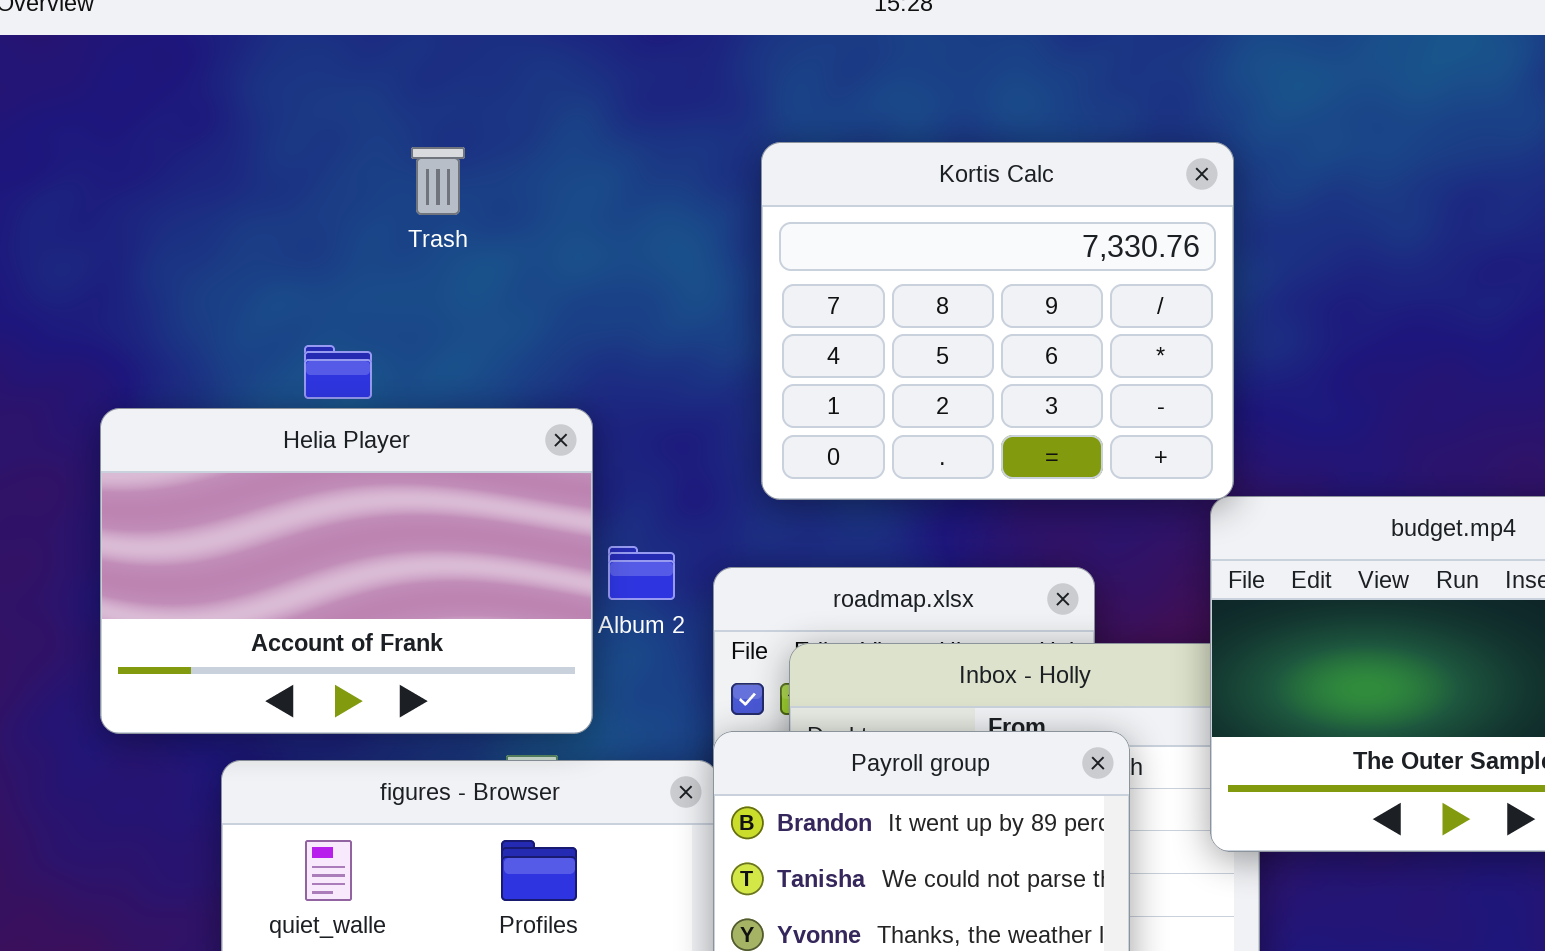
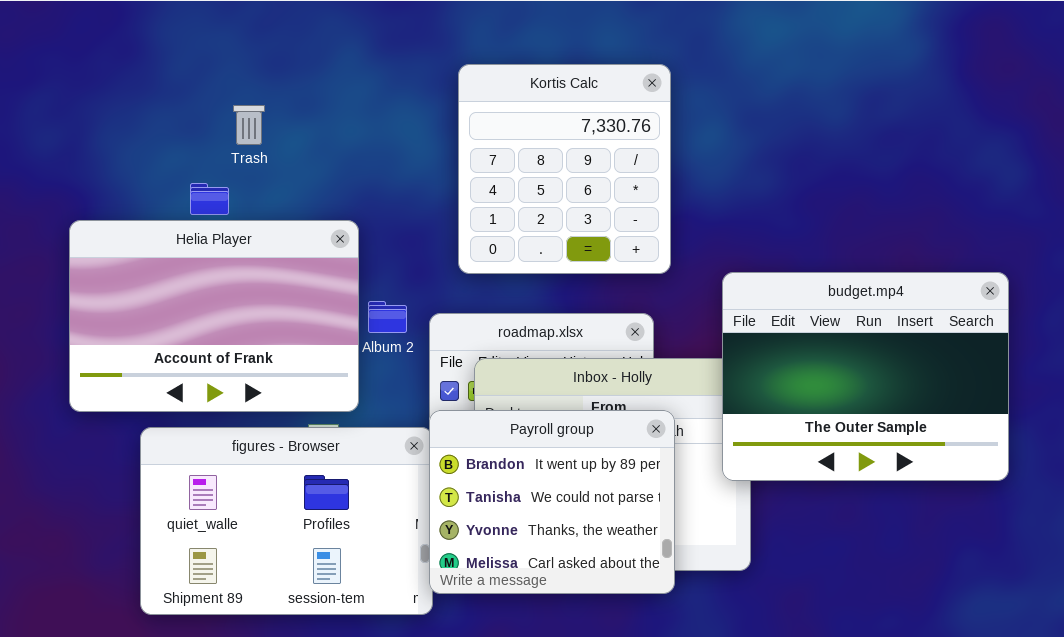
Kortis Calc: [761,142,1234,500] -> [458,64,671,274], resized
Trash: [411,147,465,215] -> [233,105,265,145], moved

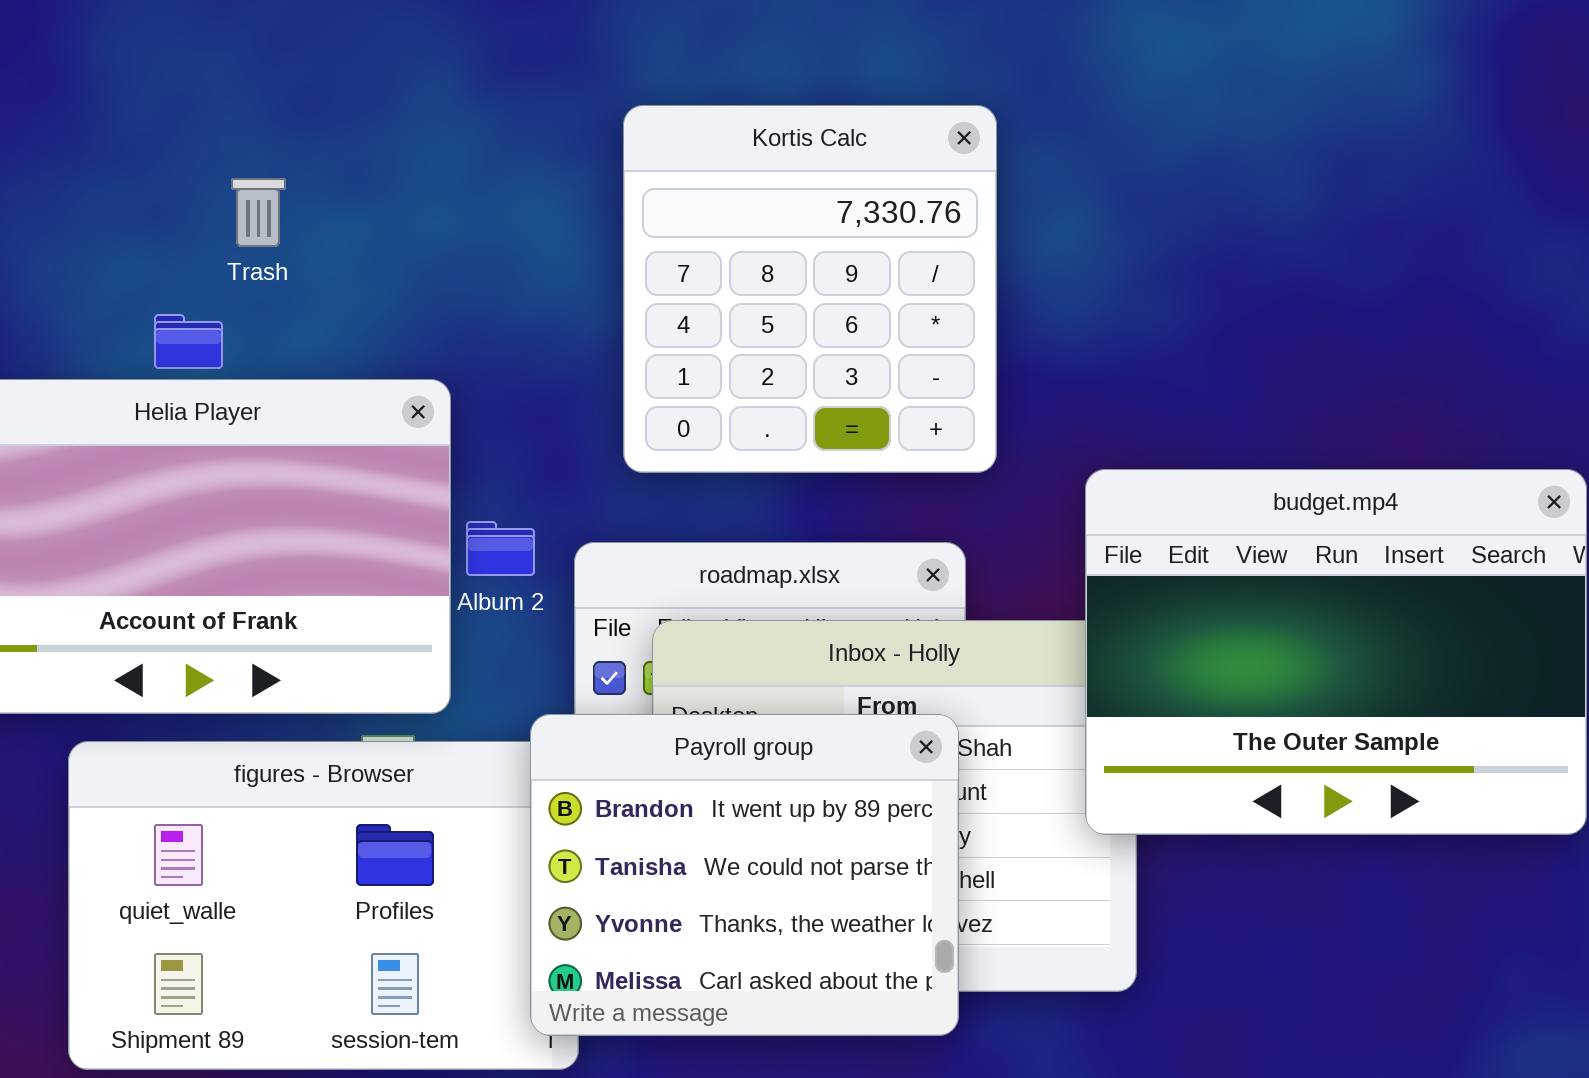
Payroll group: [429,410,675,594] -> [530,714,959,1036], moved

